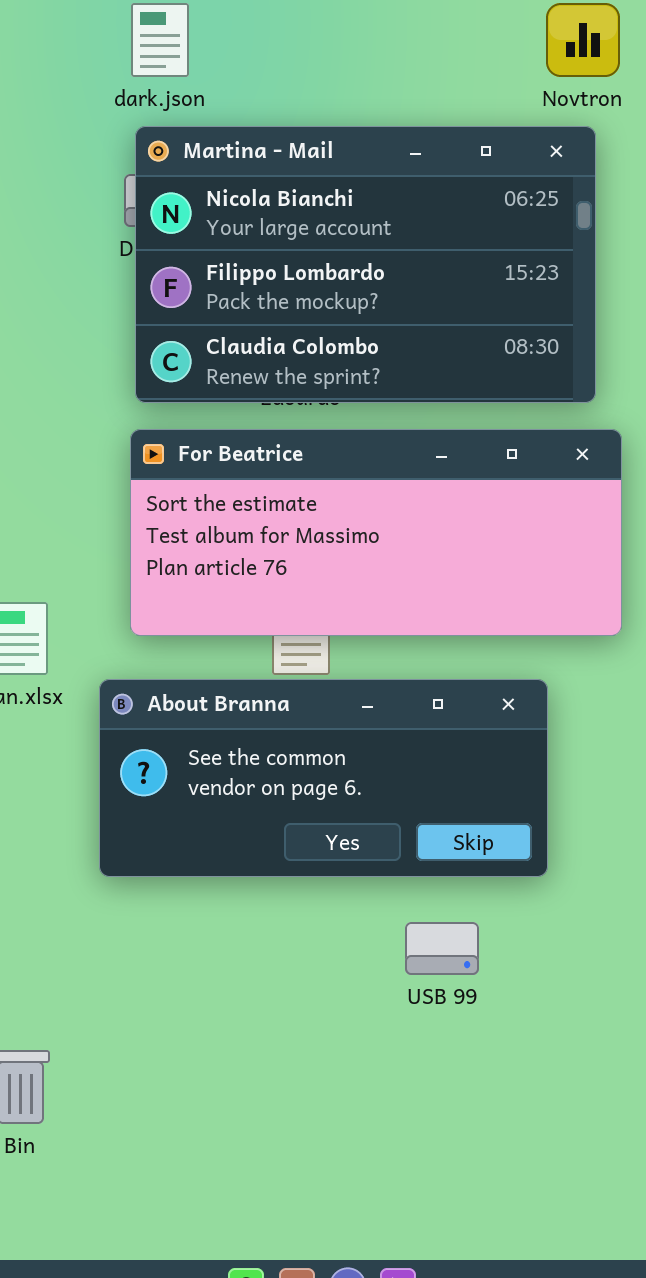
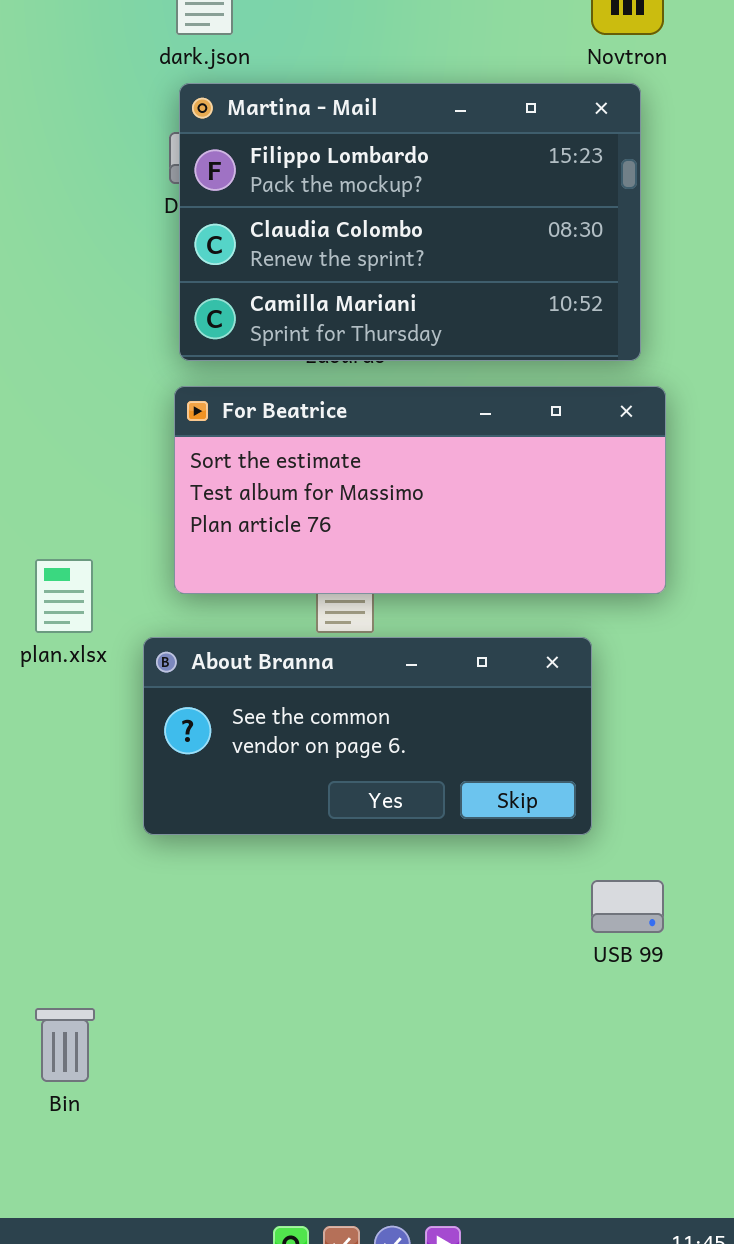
Martina - Mail: [135,126,596,403] -> [179,83,641,361], scrolled down 1 row
USB 99: [405,922,479,975] -> [591,880,664,933], moved

